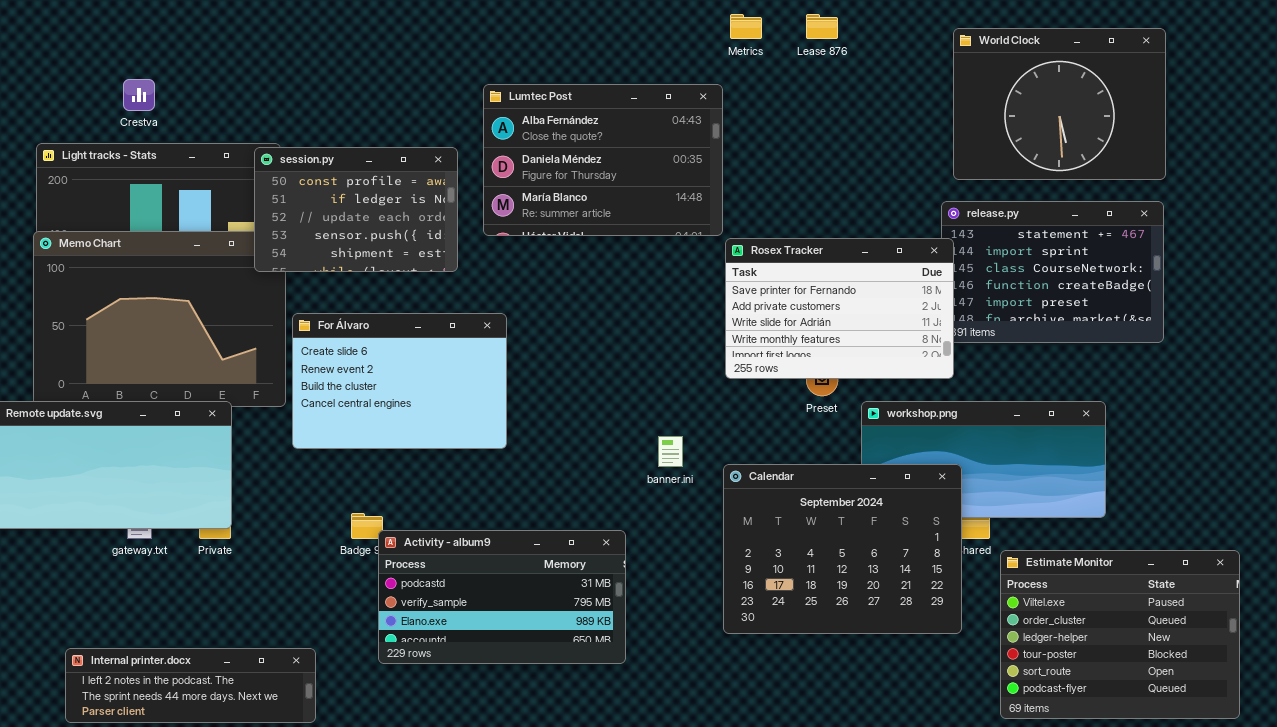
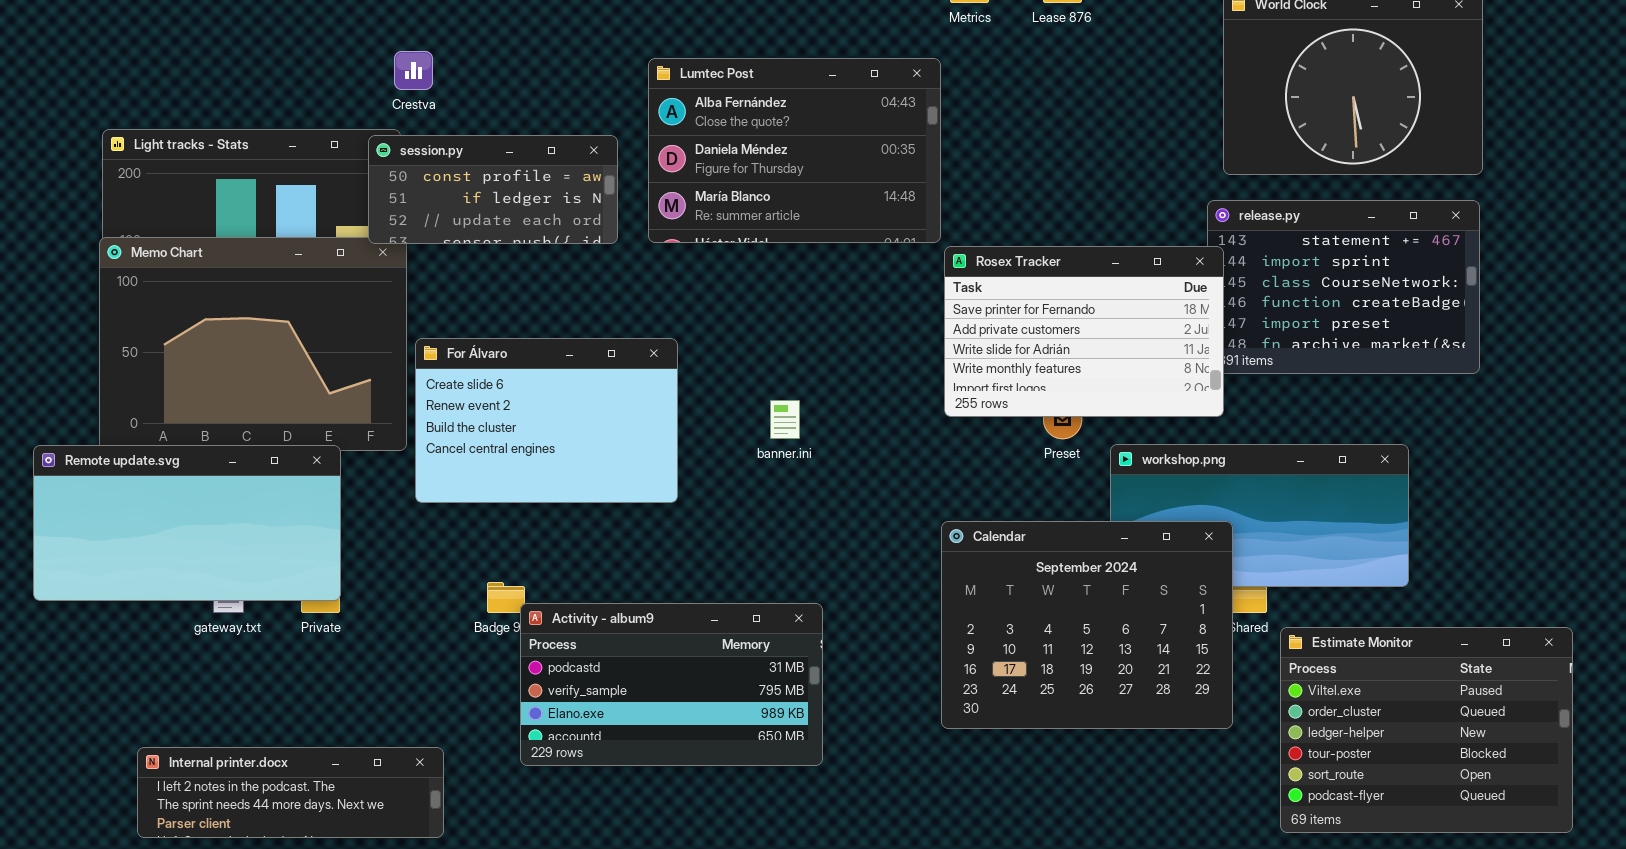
Crestva: [123,79,155,111] -> [394,51,433,90], moved
session.py: [254,147,458,272] -> [368,135,618,244], resized
banner.ini: [658,436,683,467] -> [770,400,800,439], moved

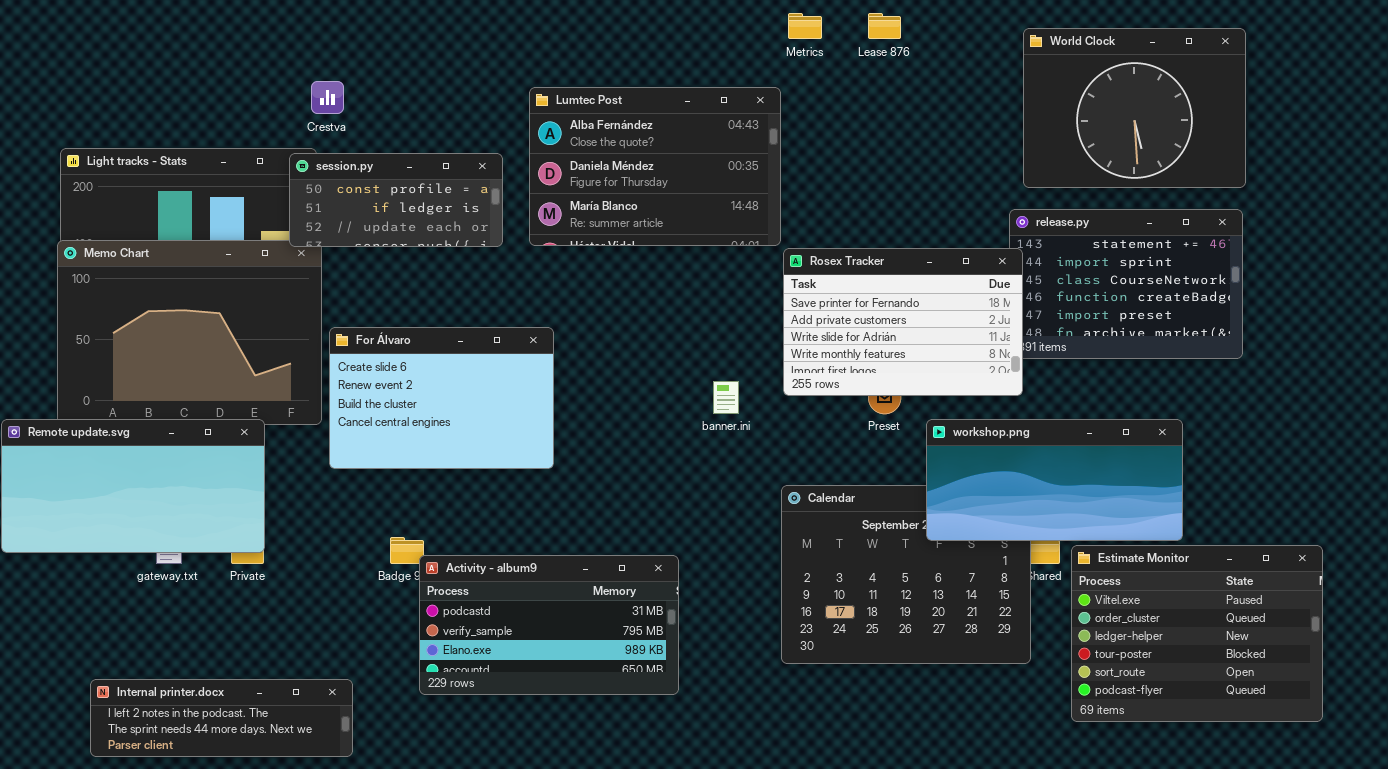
banner.ini: [770,400,800,439] -> [713,381,739,414], moved
workshop.png: [1110,444,1409,587] -> [926,419,1183,541], raised
Estimate Monitor: [1280,627,1573,833] -> [1071,545,1323,722], moved

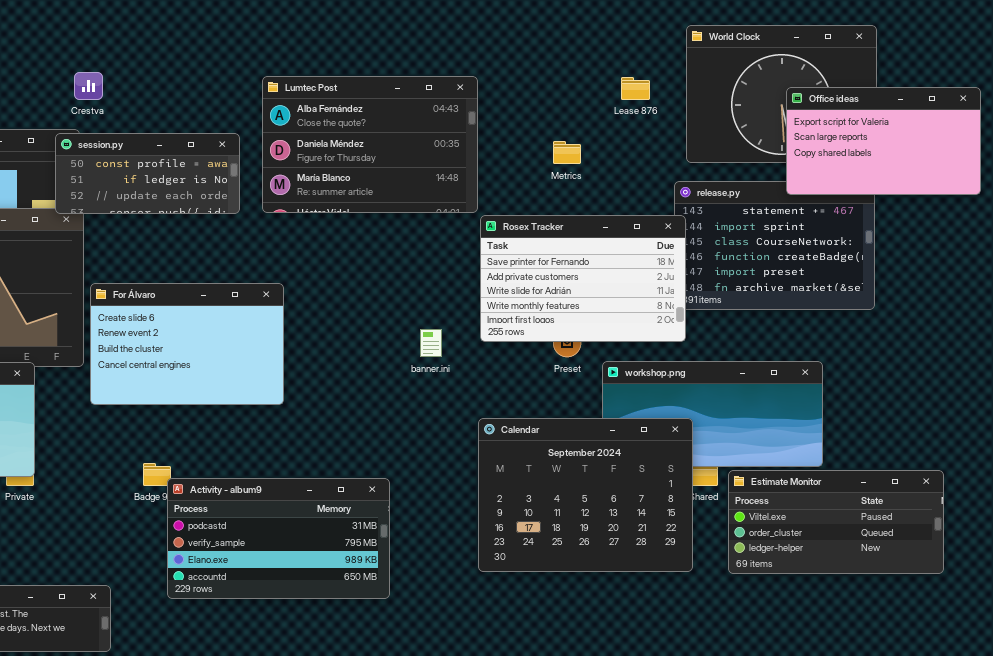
Metrics: [788,13,822,39] -> [553,141,581,164], moved
Lease 876: [868,13,901,39] -> [621,77,650,100], moved
Office ideas: none -> [786,87,981,195], opened
Calendar: [781,485,1031,664] -> [478,418,693,572], raised
Estimate Monitor: [1071,545,1323,722] -> [728,470,944,574], resized

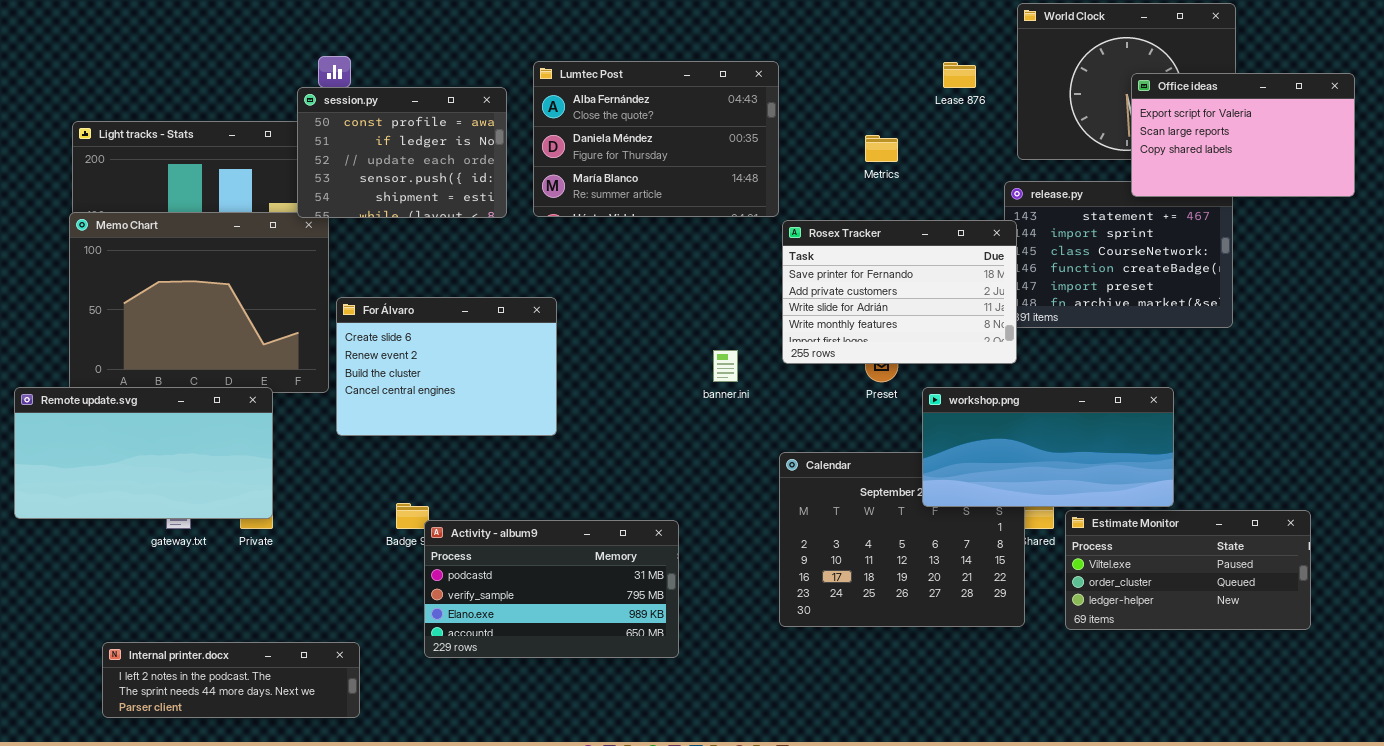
session.py: [55,133,240,214] -> [297,87,507,218], resized
workshop.png: [602,361,823,467] -> [922,387,1174,507], raised

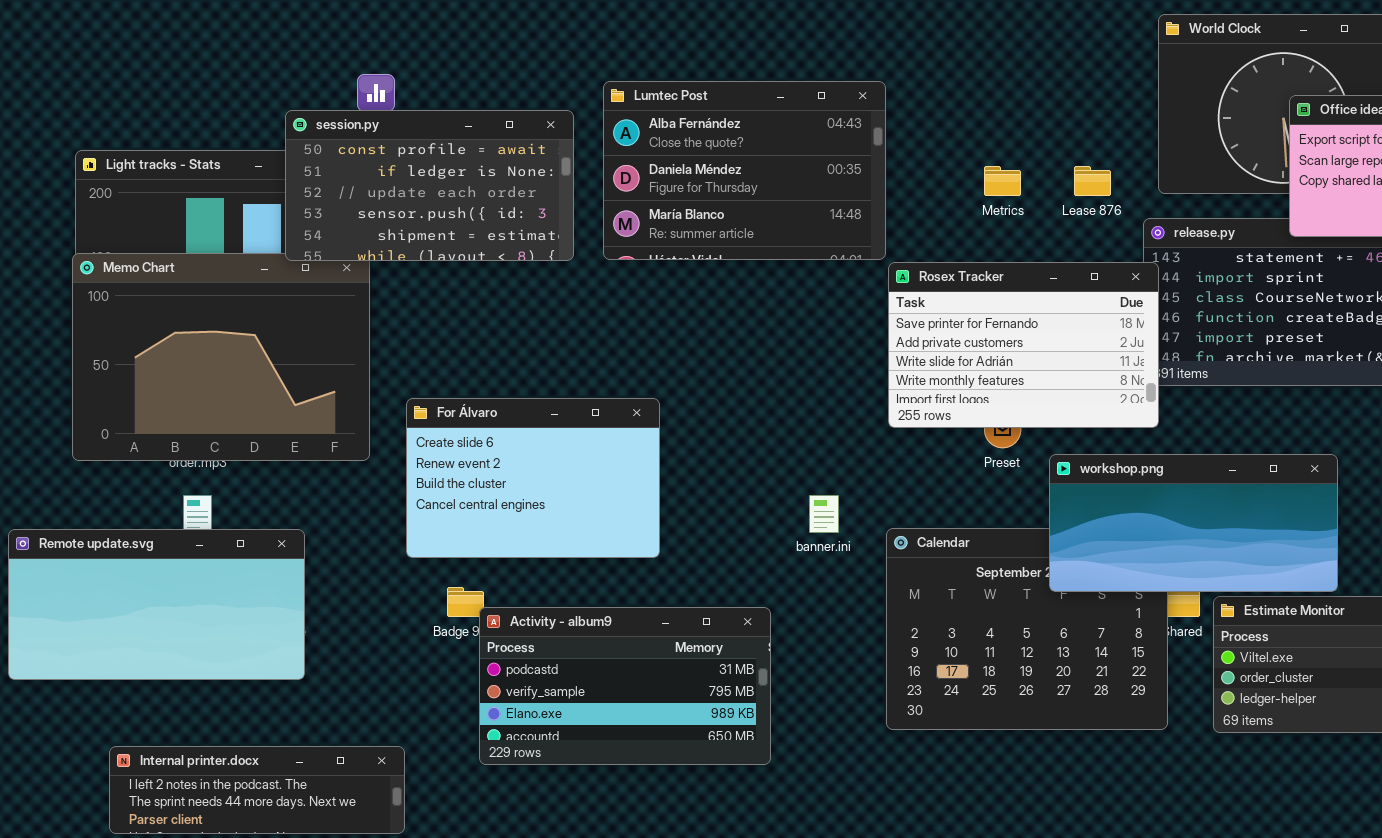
Lease 876: [943,62,976,88] -> [1074,166,1111,196], moved
session.py: [297,87,507,218] -> [285,110,574,261], resized
For Álvaro: [336,297,557,436] -> [406,398,660,558], moved
banner.ini: [713,350,738,382] -> [809,495,839,533], moved
Remote update.svg: [14,387,273,519] -> [8,529,305,680], moved

